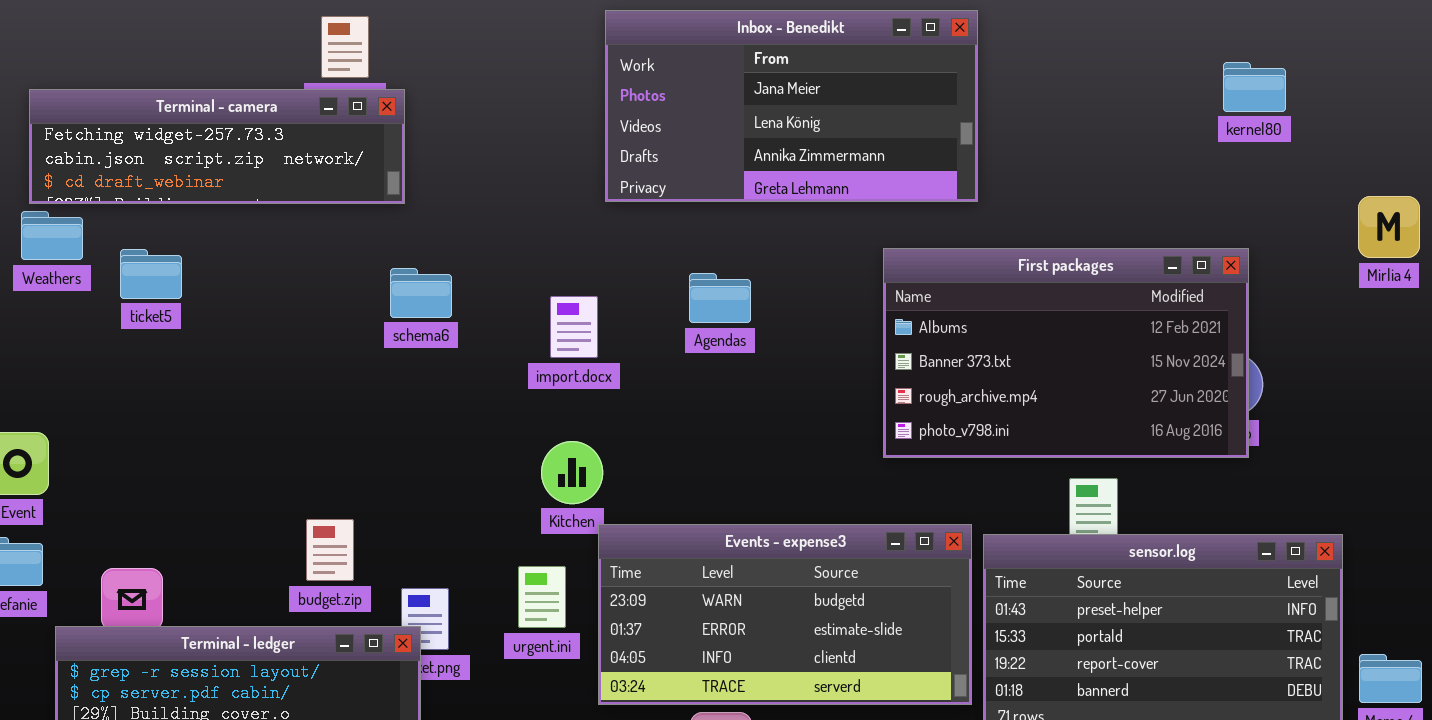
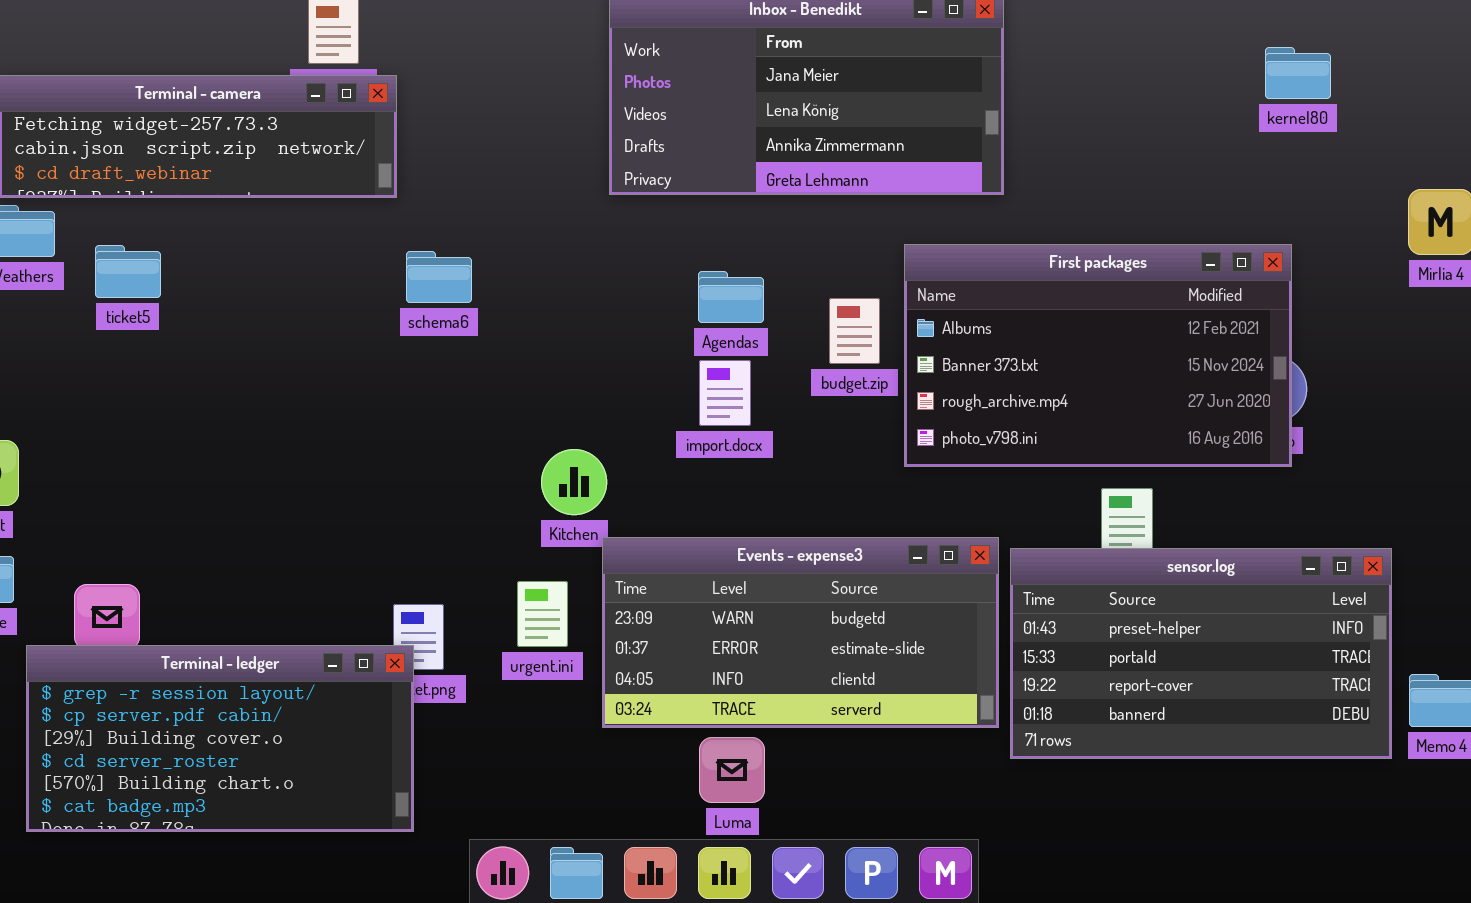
schema6: [390,268,452,318] -> [406,251,472,303], moved
import.docx: [550,296,598,358] -> [699,360,751,426], moved
budget.zip: [306,519,354,581] -> [829,298,880,364], moved

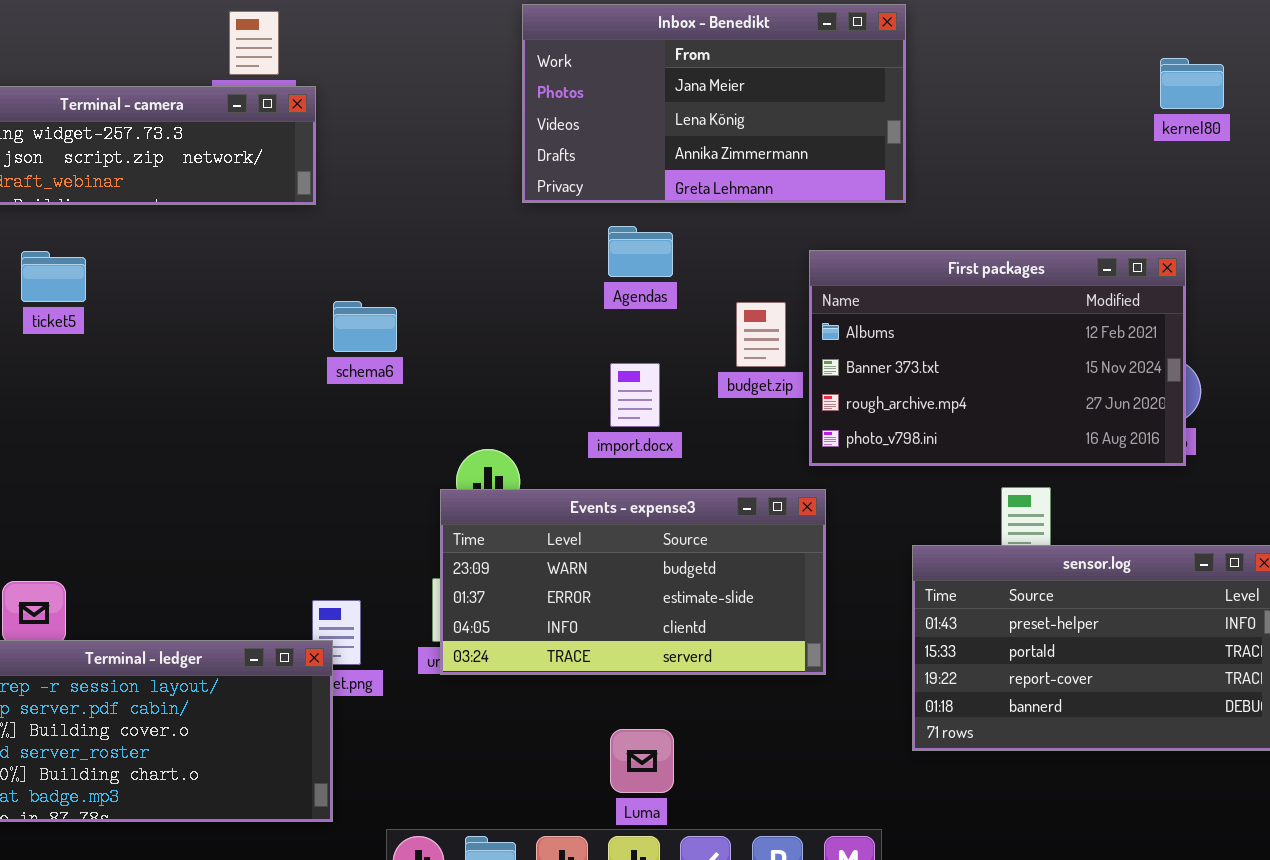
schema6: [406,251,472,303] -> [333,301,397,352], moved
Agendas: [698,271,764,323] -> [608,226,673,277], moved
Events - expense3: [602,537,999,728] -> [440,489,826,675], moved

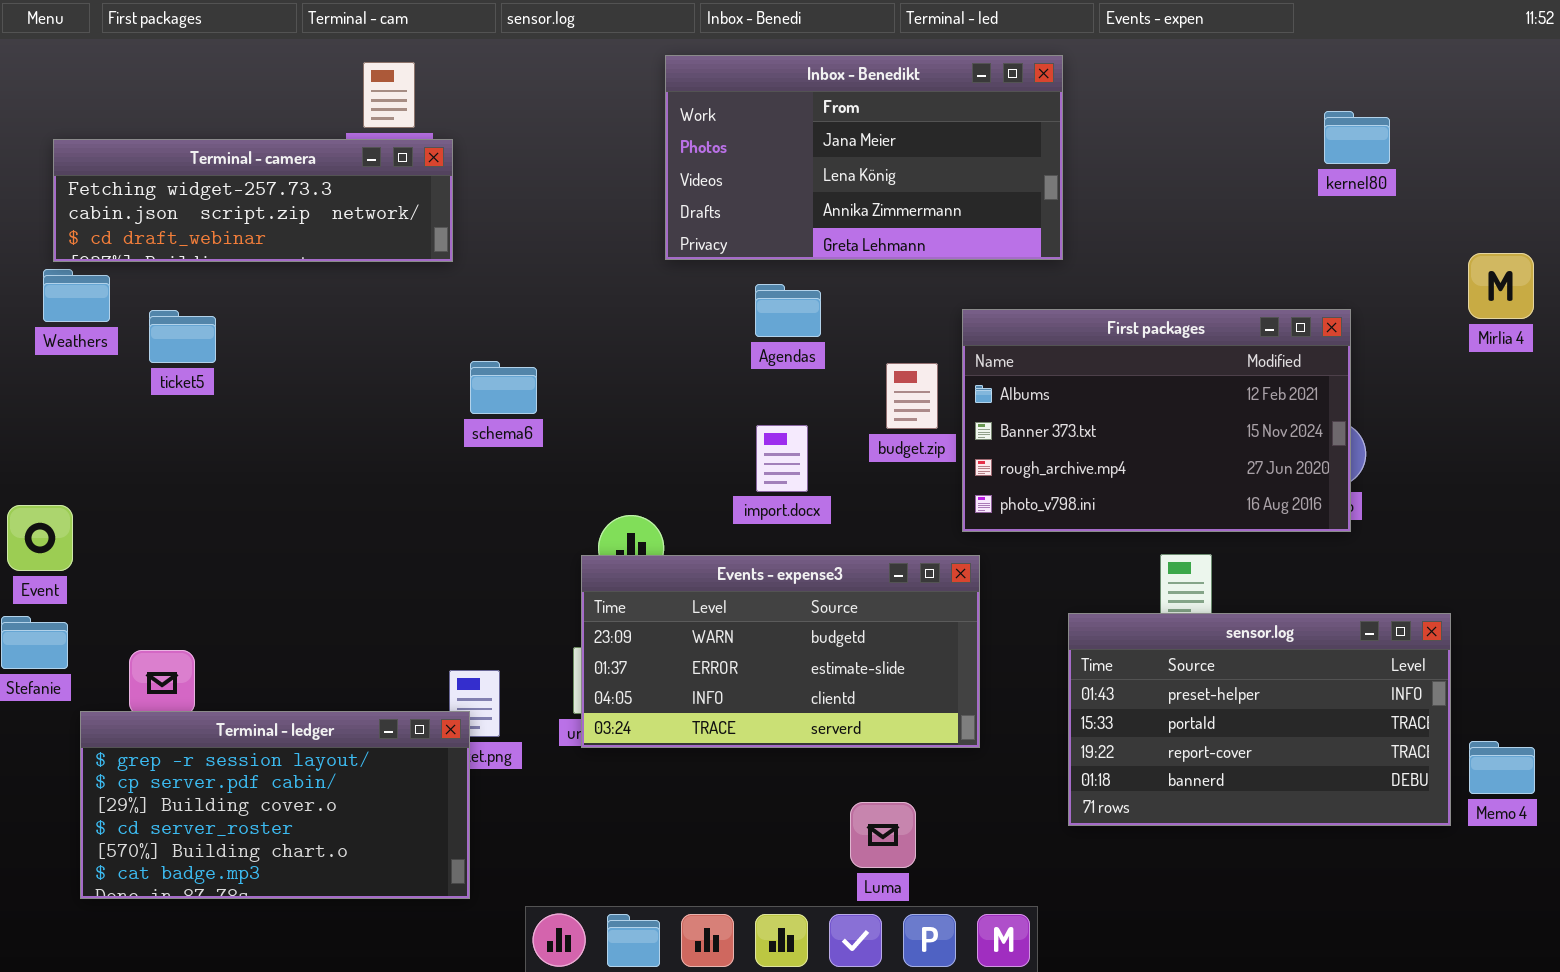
Luma: [610,729,674,793] -> [850,802,916,868], moved

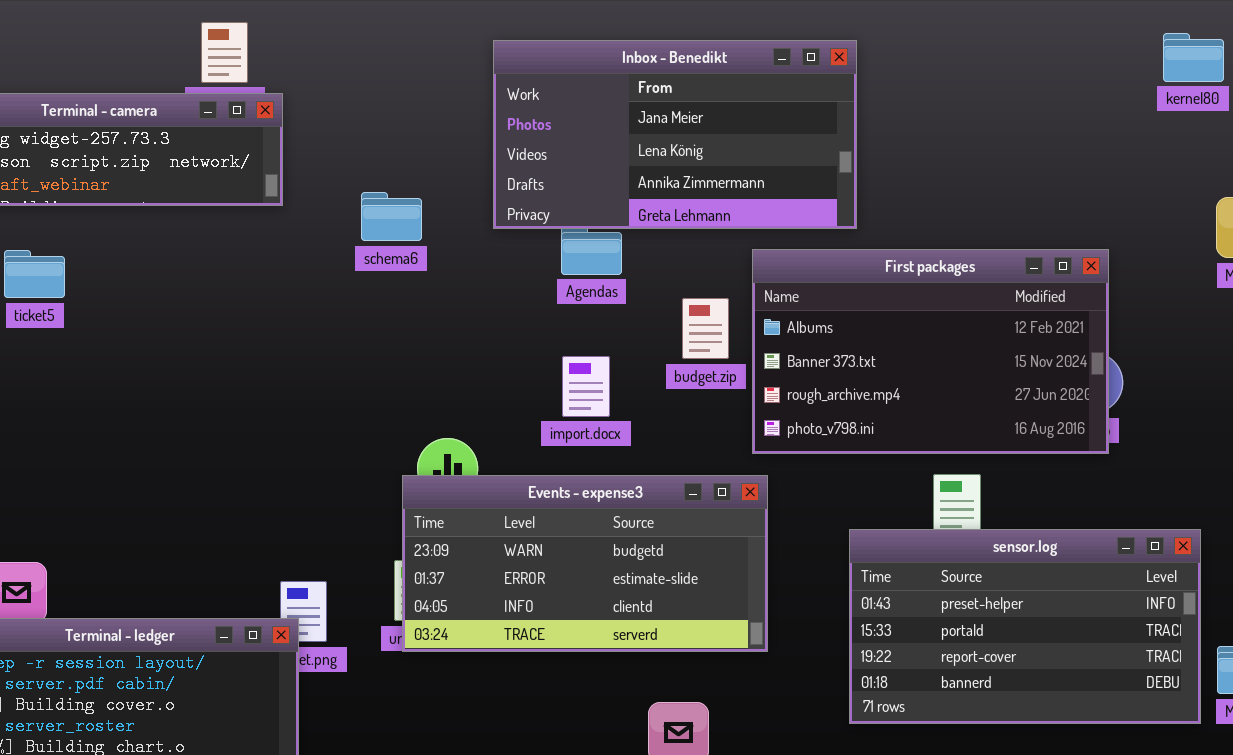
Inbox - Benedikt: [665,55,1063,260] -> [493,40,857,229], moved
kernel80: [1324,111,1390,164] -> [1163,33,1224,82], moved
schema6: [470,361,537,414] -> [361,192,422,241], moved

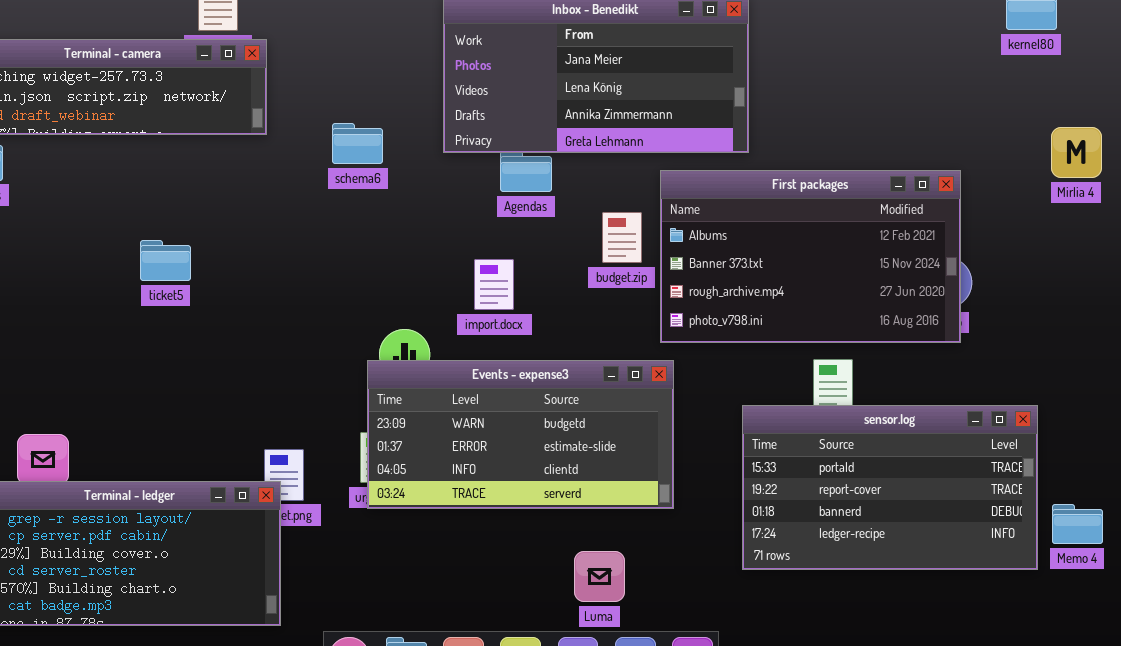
ticket5: [4,250,65,298] -> [140,240,191,281], moved
import.docx: [562,356,610,417] -> [474,259,514,310], moved
sensor.log: [849,529,1201,724] -> [742,405,1038,570], scrolled down 1 row

